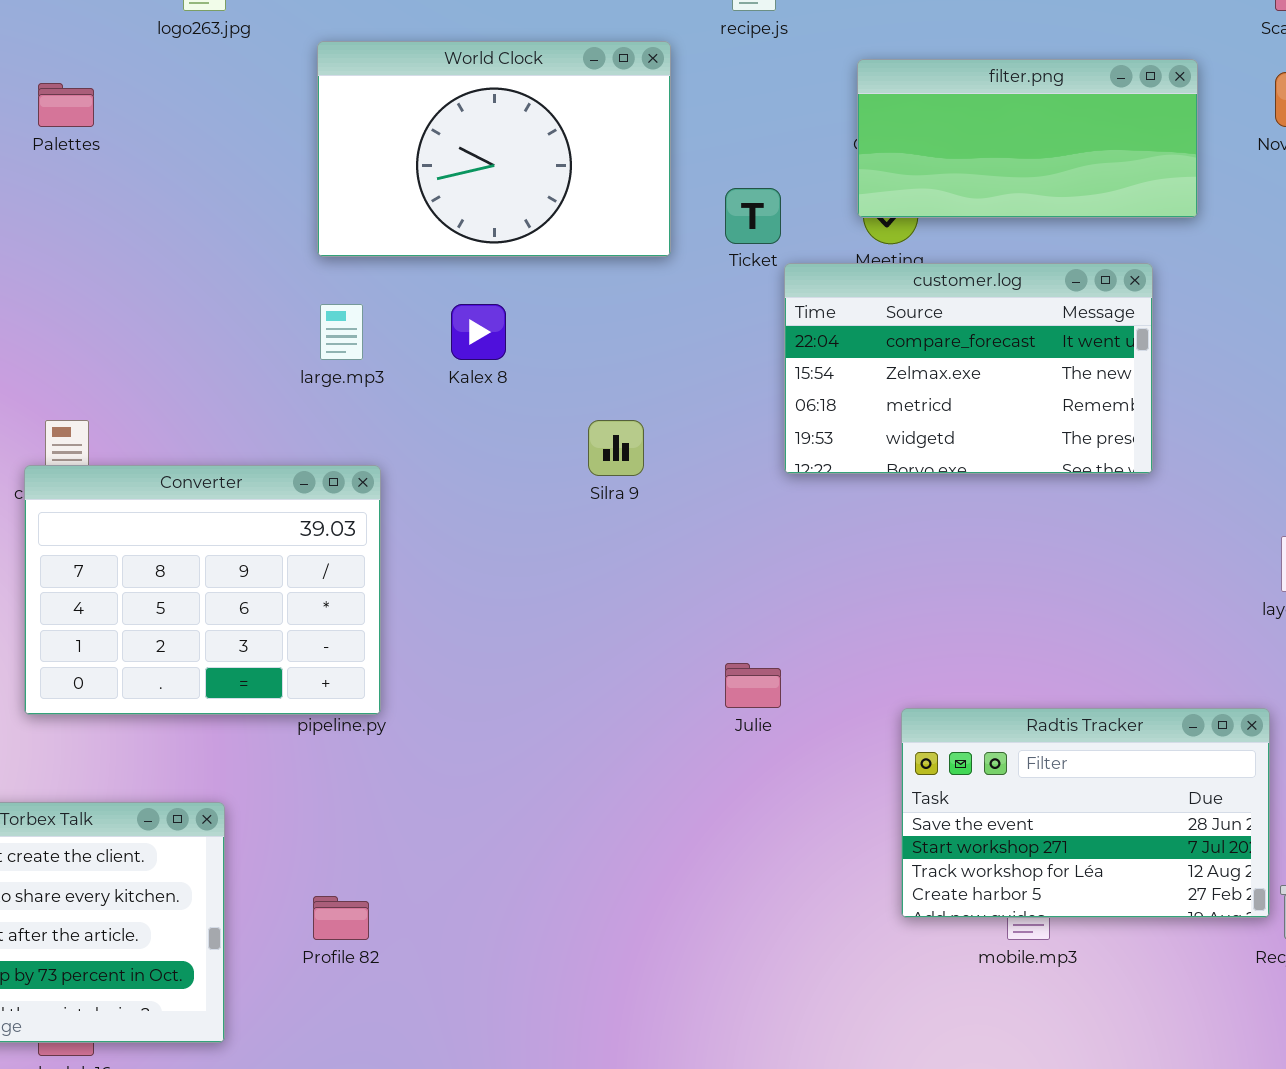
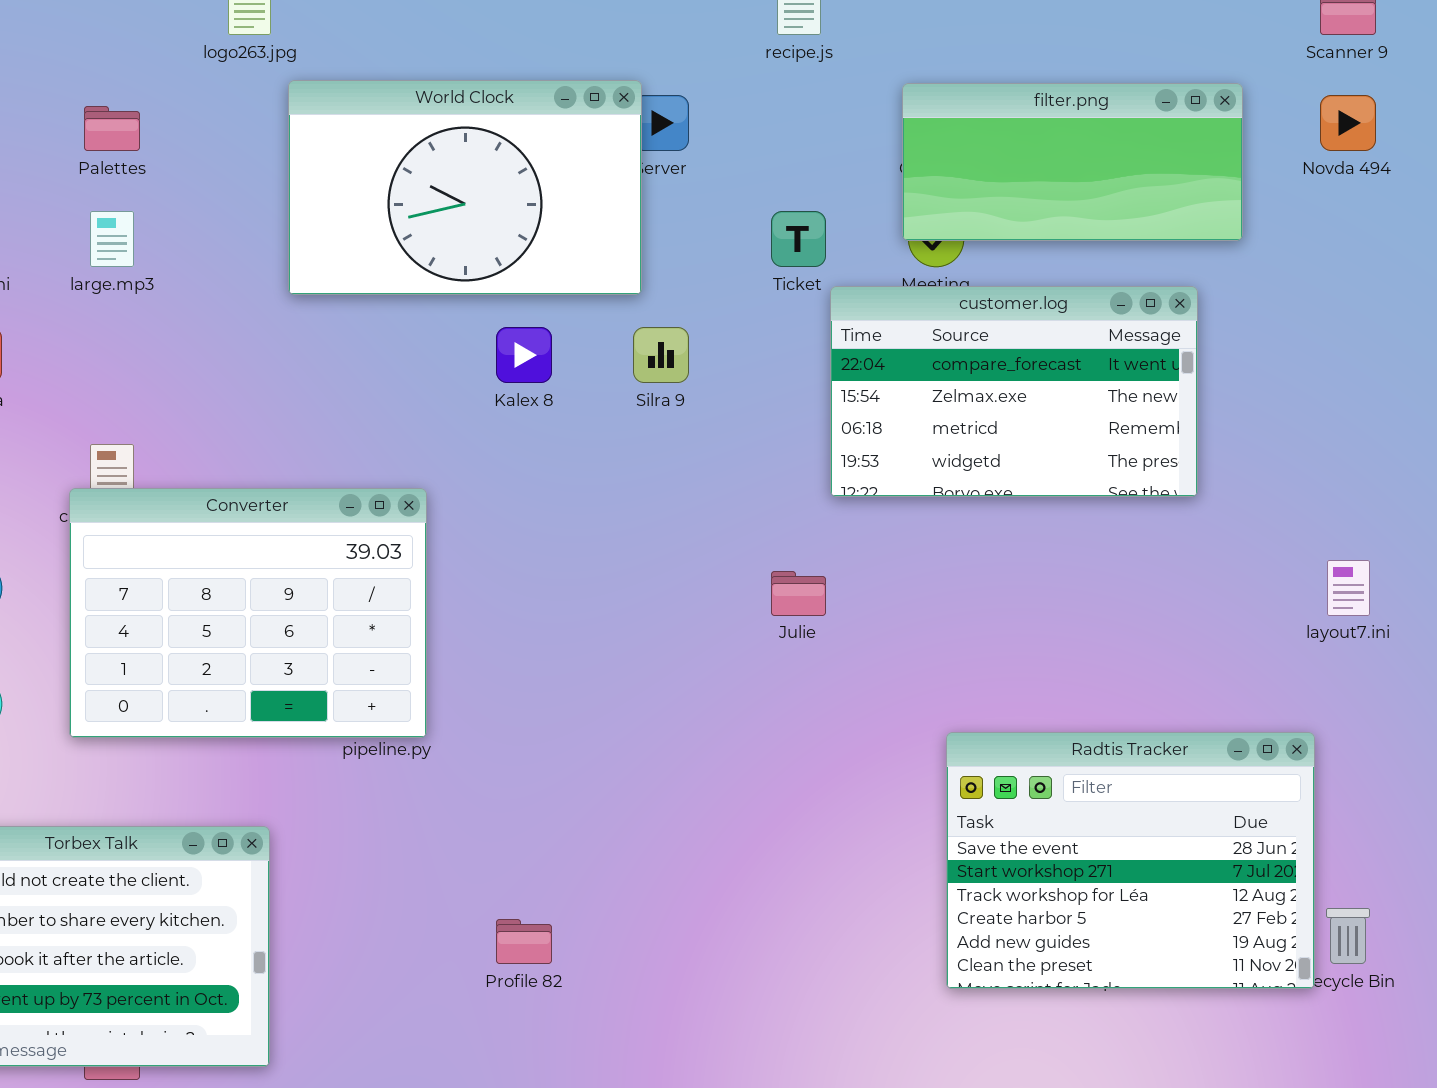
World Clock: [317,41,671,257] -> [288,80,642,295], moved
large.mp3: [320,304,363,360] -> [90,211,134,267], moved
Silra 9: [588,420,644,476] -> [633,327,689,383], moved
Julie: [725,663,781,708] -> [771,571,826,616], moved
Radtis Tracker: [901,708,1270,918] -> [946,732,1315,989], resized
Profile 82: [313,896,369,940] -> [496,919,552,964], moved

